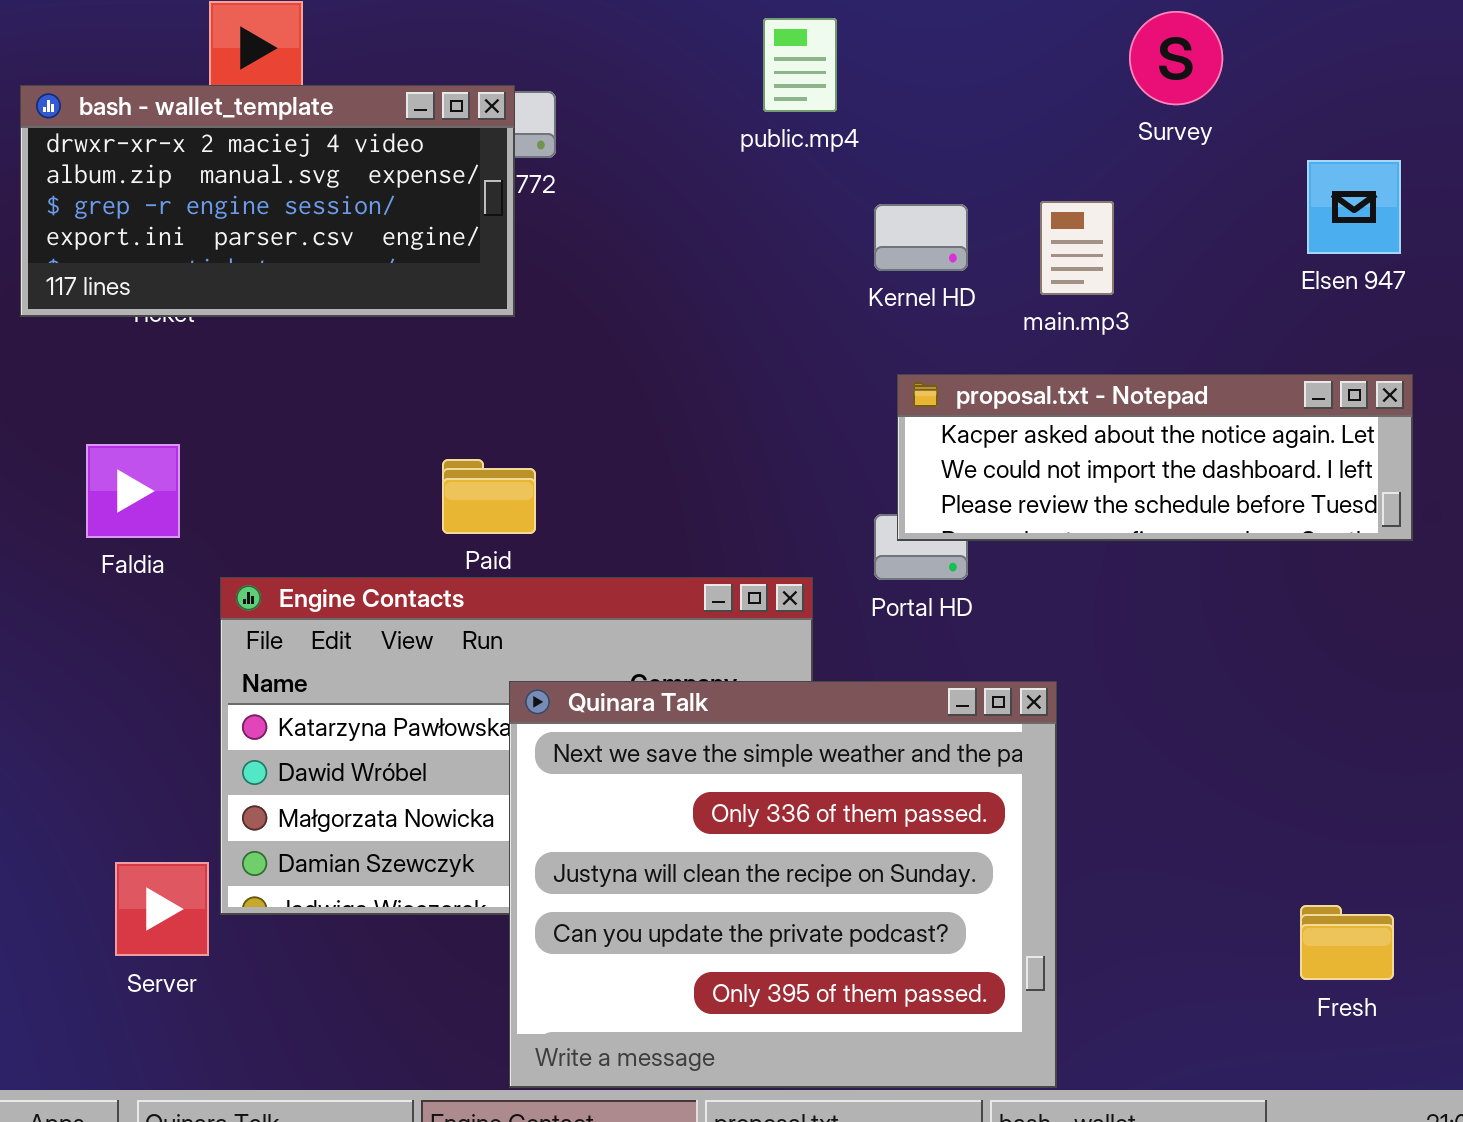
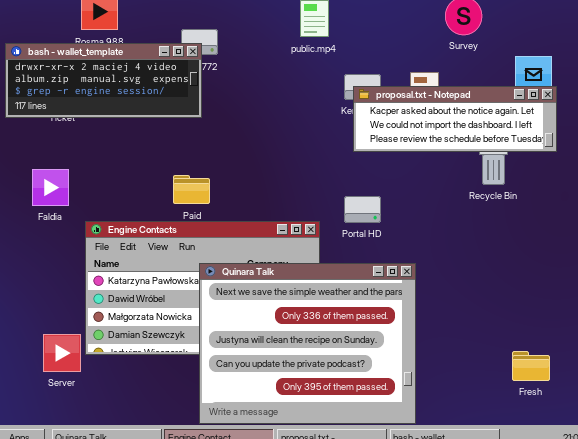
bash - wallet_template: [20,85,515,317] -> [5,43,202,118], resized
proposal.txt - Notepad: [897,374,1413,541] -> [353,86,557,152], moved

